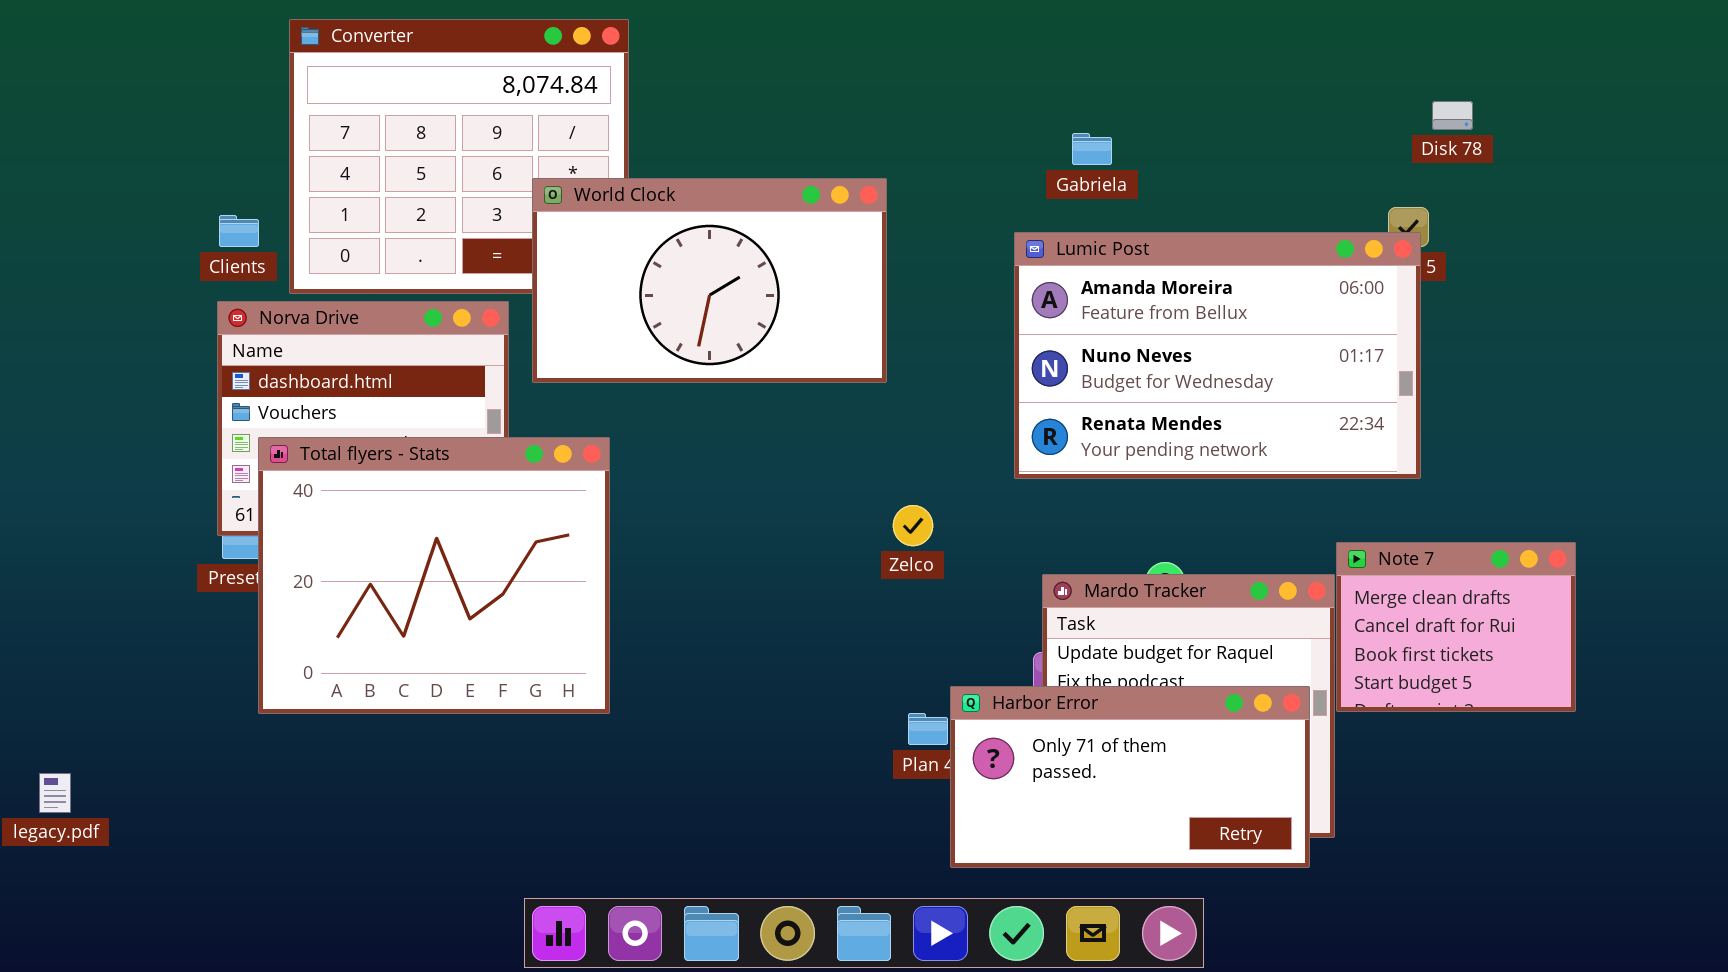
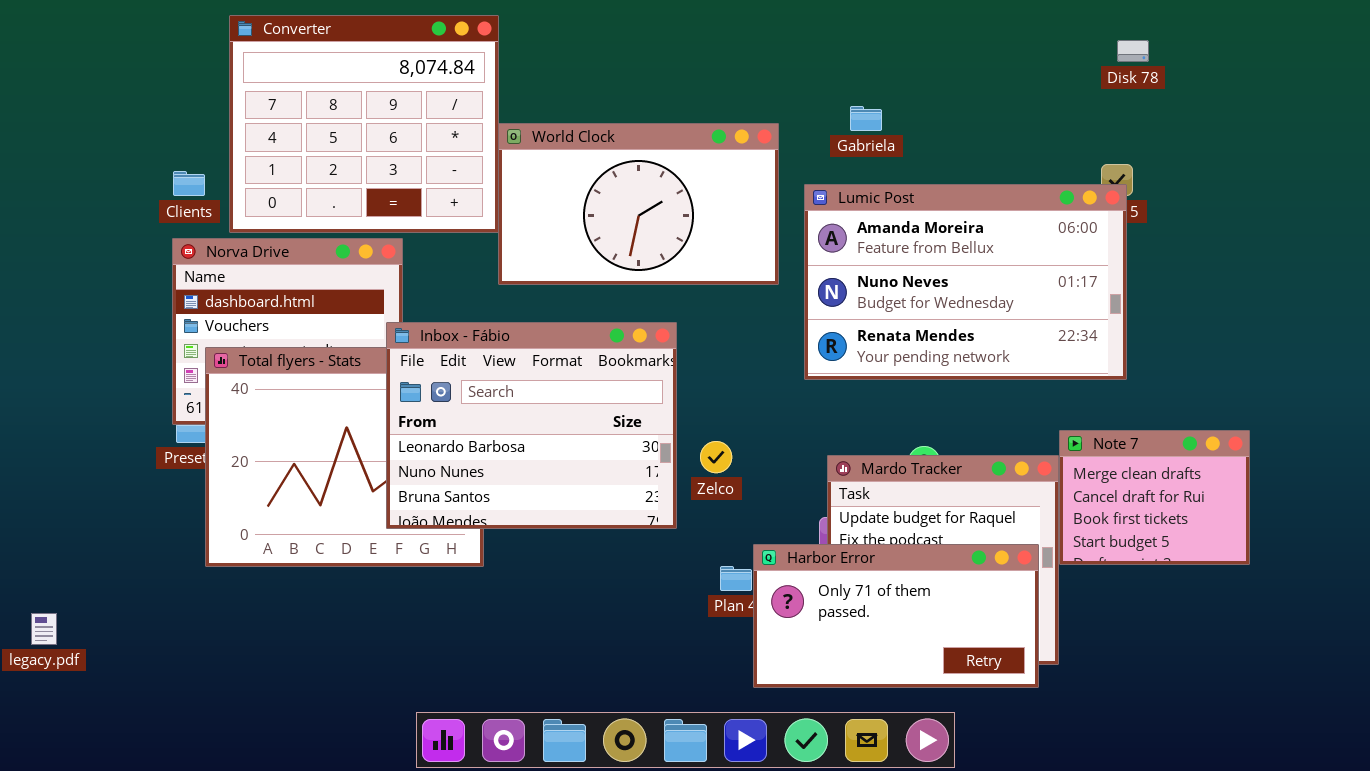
Disk 78: [1432,101,1473,130] -> [1117,40,1149,62], moved
World Clock: [532,178,887,383] -> [498,123,779,285], moved
Inbox - Fábio: none -> [386,322,677,529], opened
Zelco: [893,505,933,546] -> [700,441,732,473], moved

